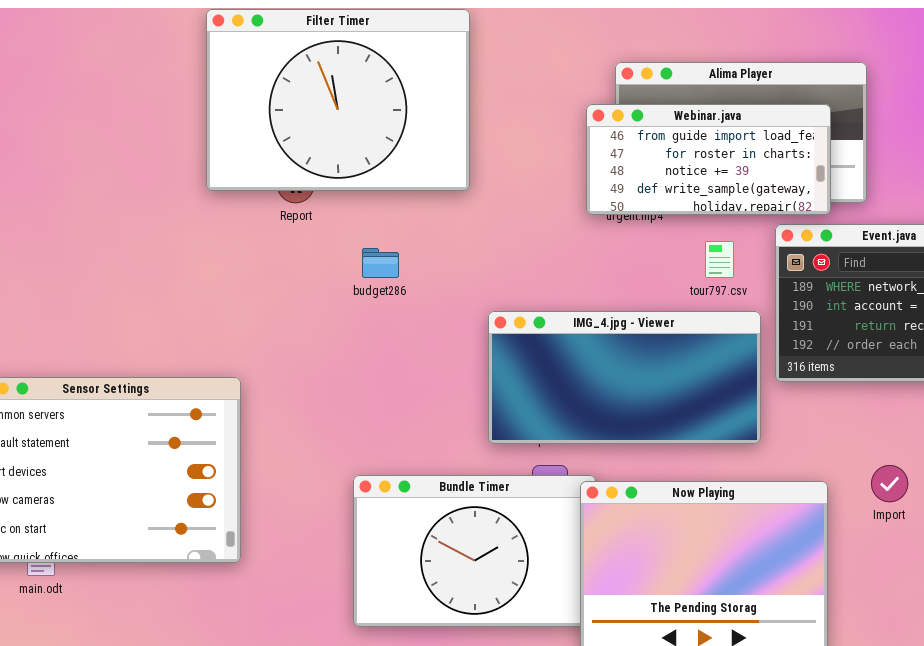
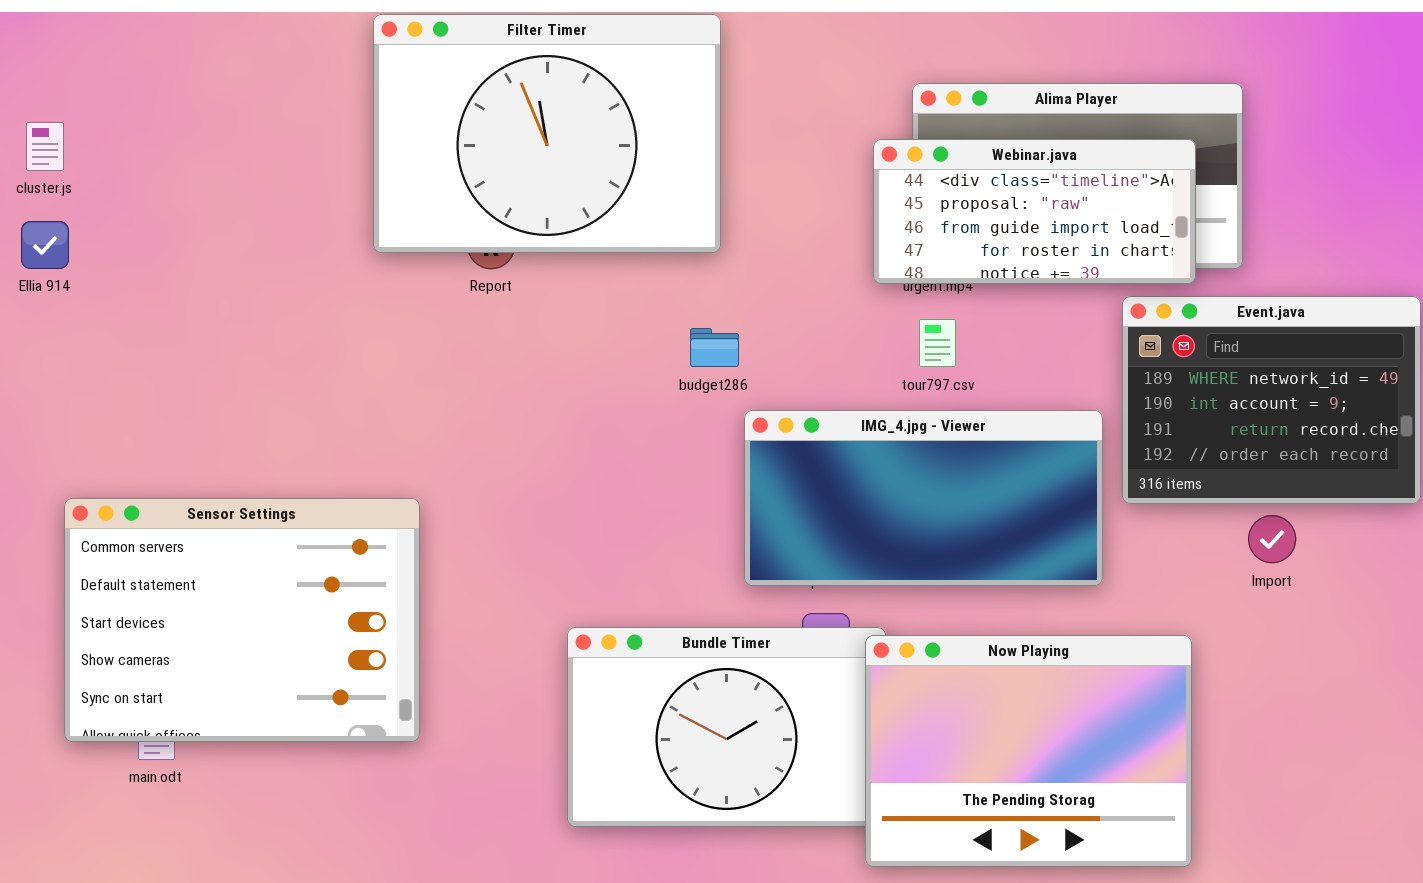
Webinar.java: [586,104,831,215] -> [873,139,1196,284], scrolled up 2 rows
tour797.csv: [705,241,734,278] -> [919,319,956,367], moved
budget286: [362,248,399,278] -> [690,328,739,367], moved
Import: [871,465,908,502] -> [1248,515,1296,563], moved

